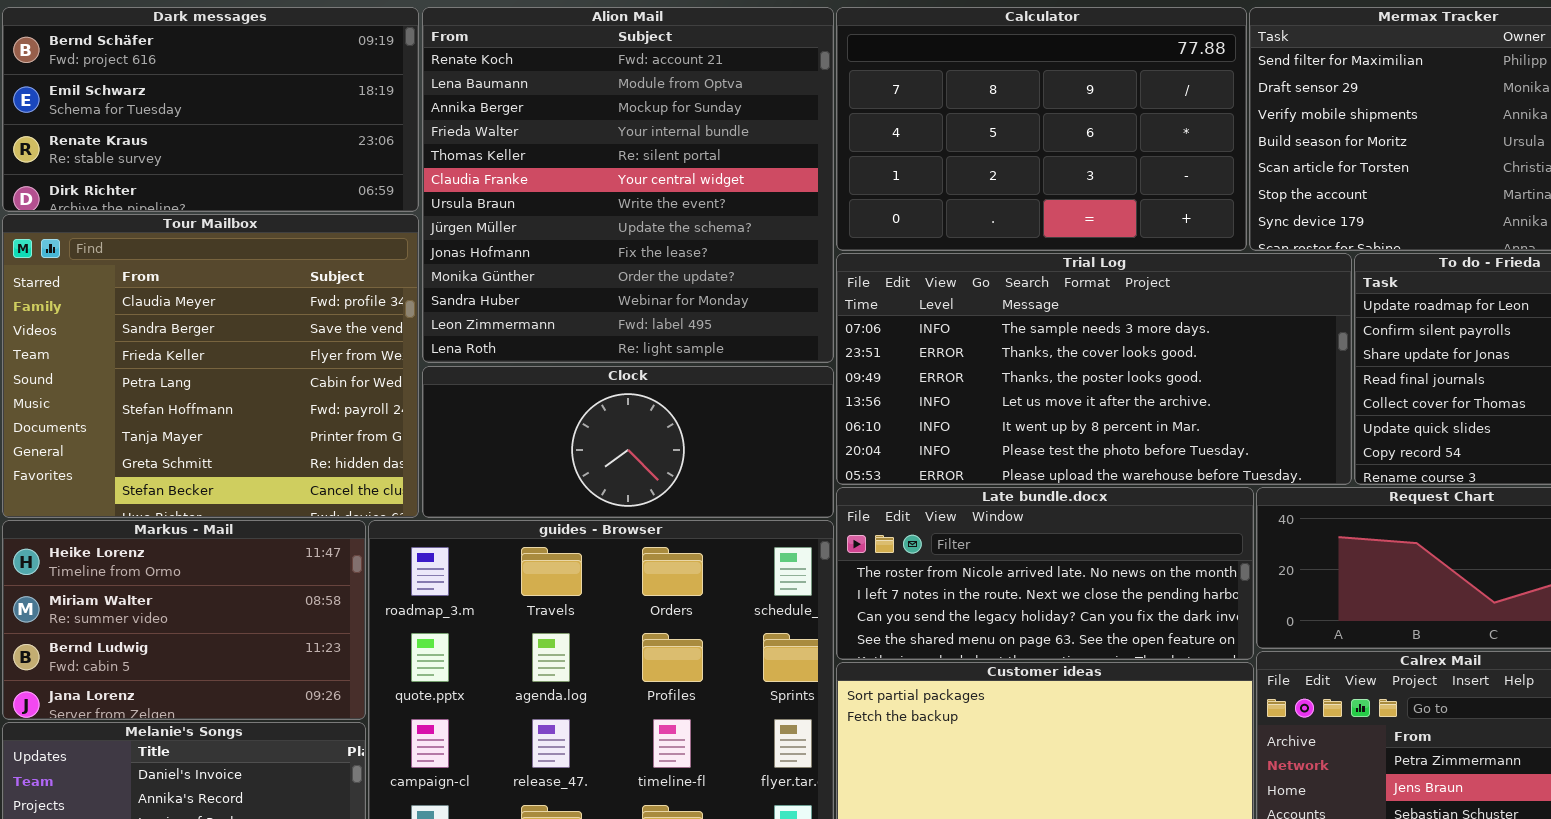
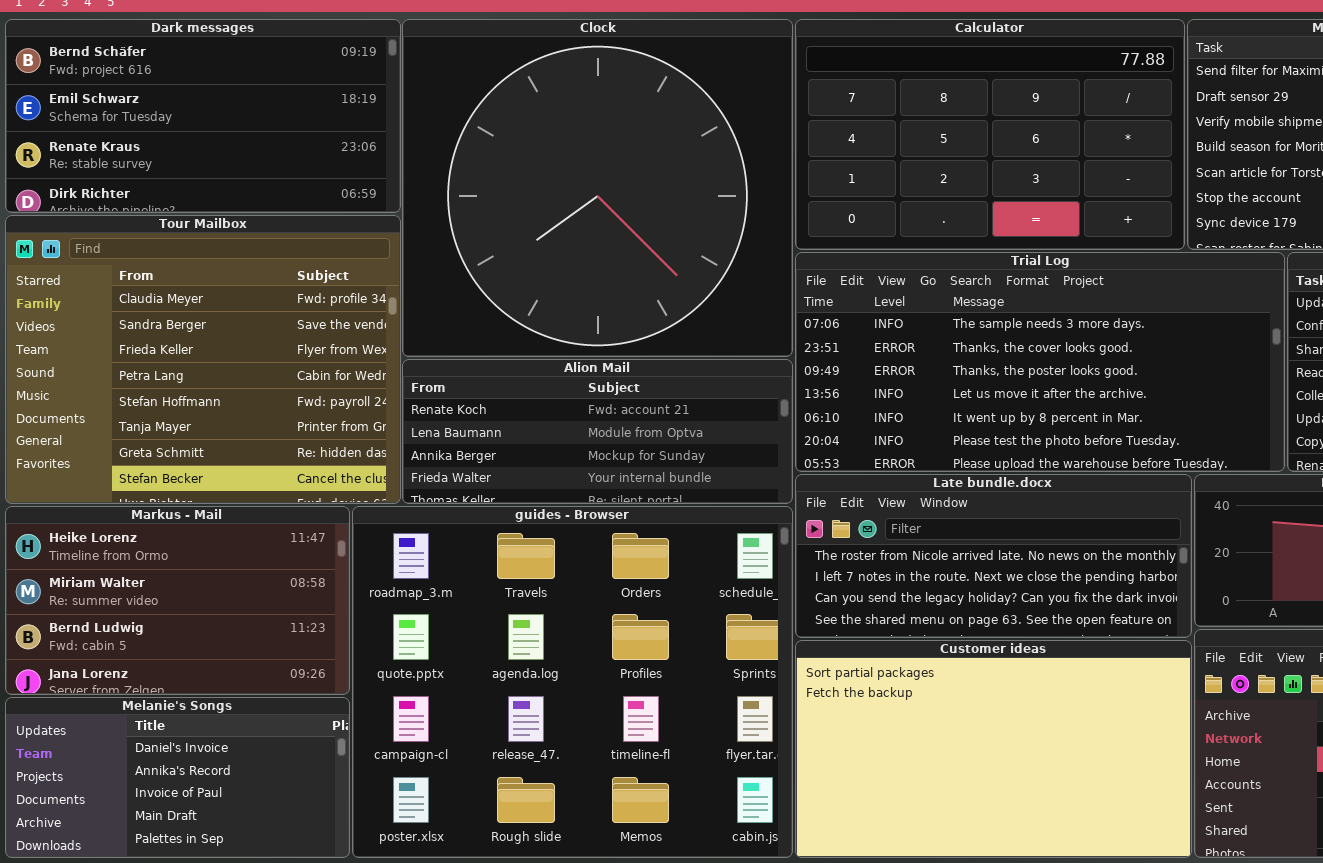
Alion Mail: [422,7,834,363] -> [402,359,793,504], moved, resized
Clock: [422,366,834,518] -> [402,19,793,357], moved, resized

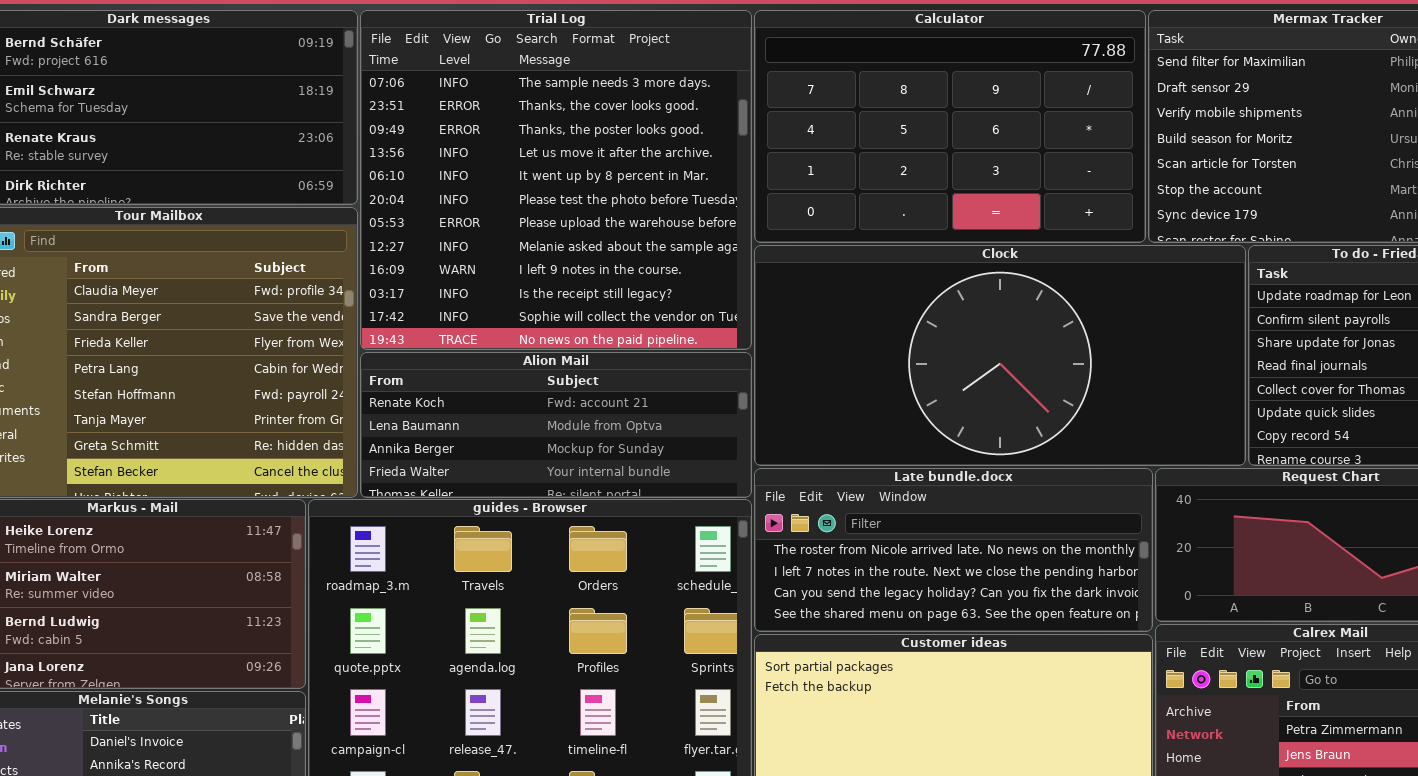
Clock: [402,19,793,357] -> [754,245,1246,466], moved, resized
Trial Log: [795,252,1285,472] -> [360,10,752,350], moved, resized

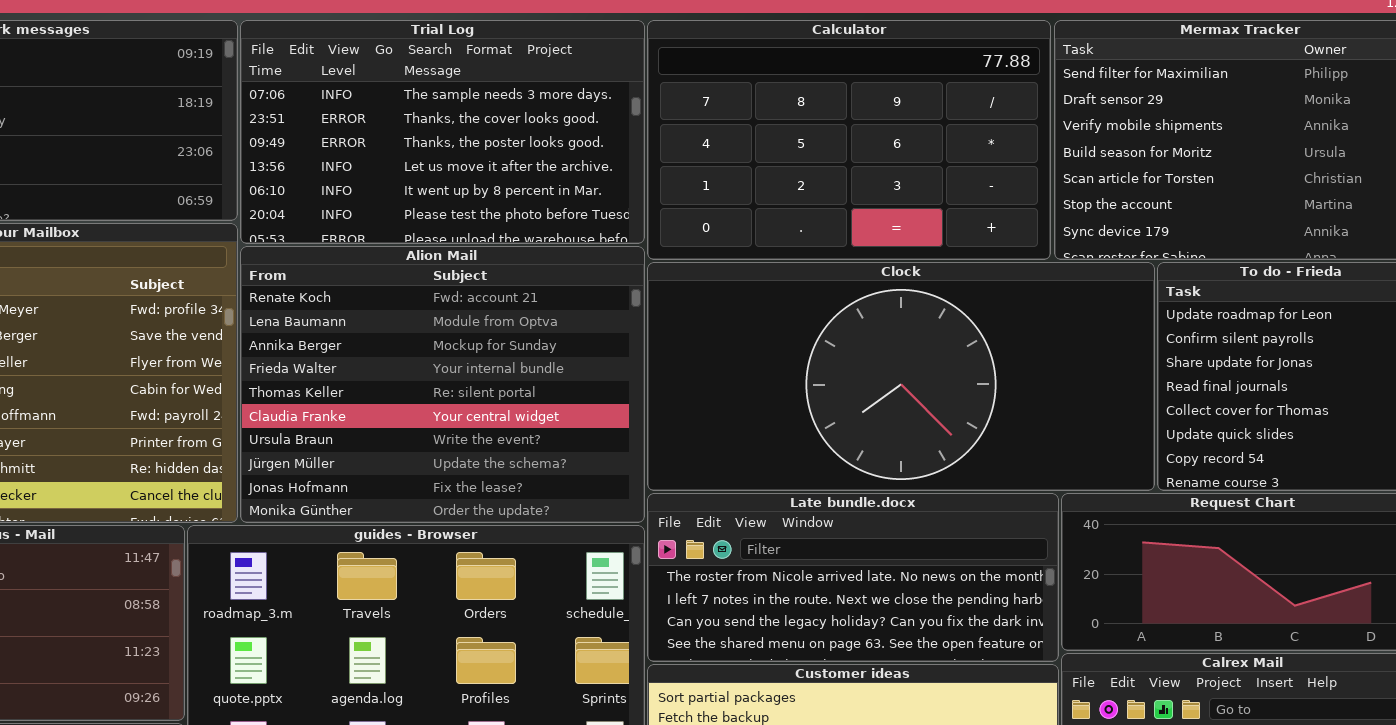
Trial Log: [360,10,752,350] -> [240,20,645,244], resized
Alion Mail: [360,352,752,498] -> [240,246,645,523], resized

